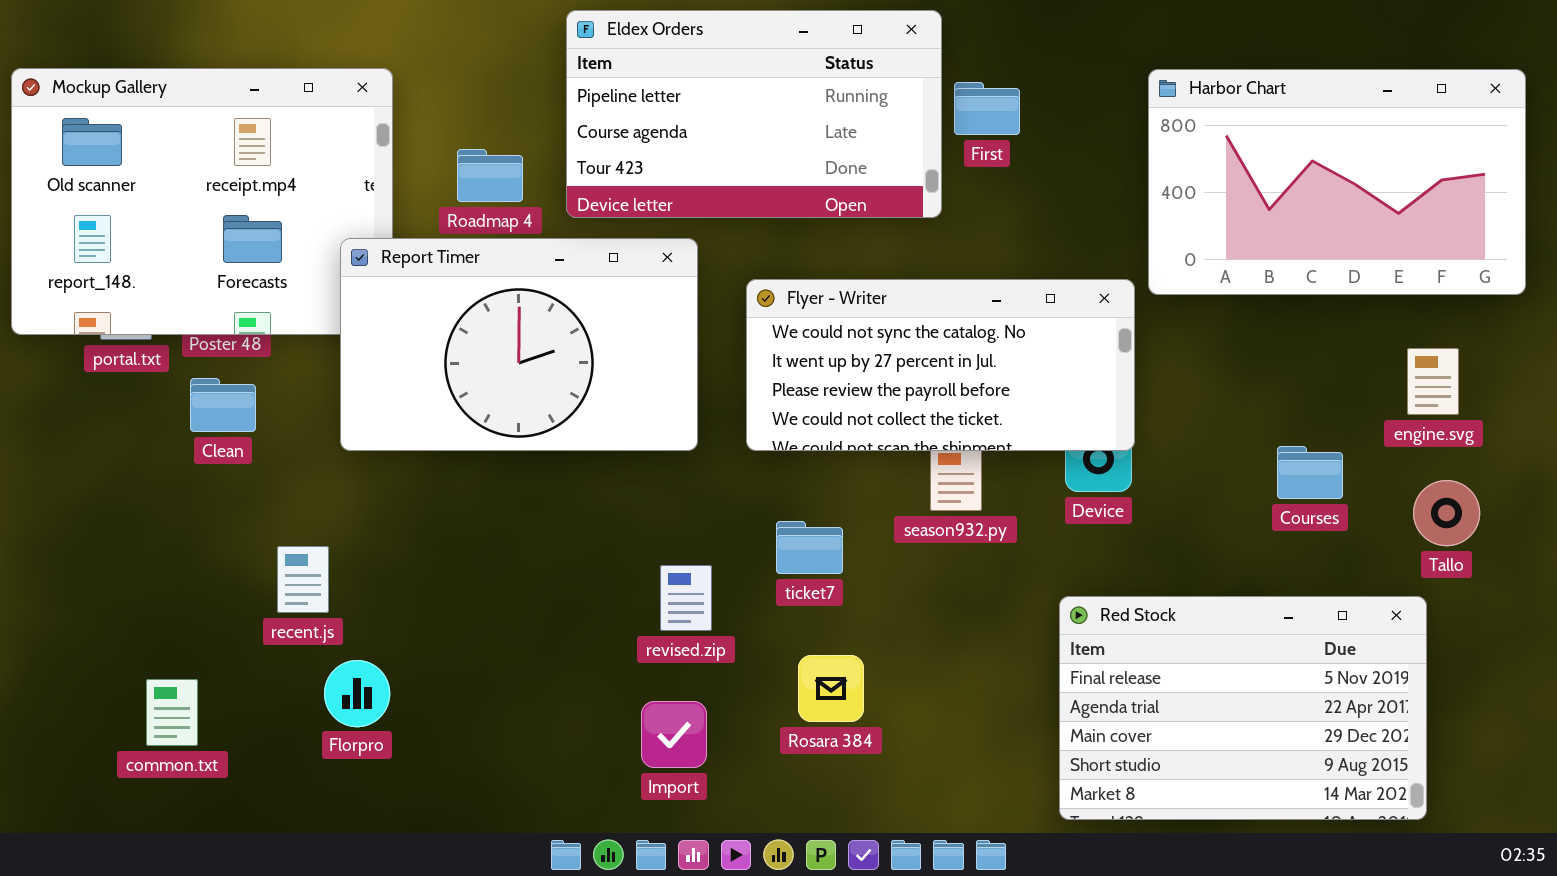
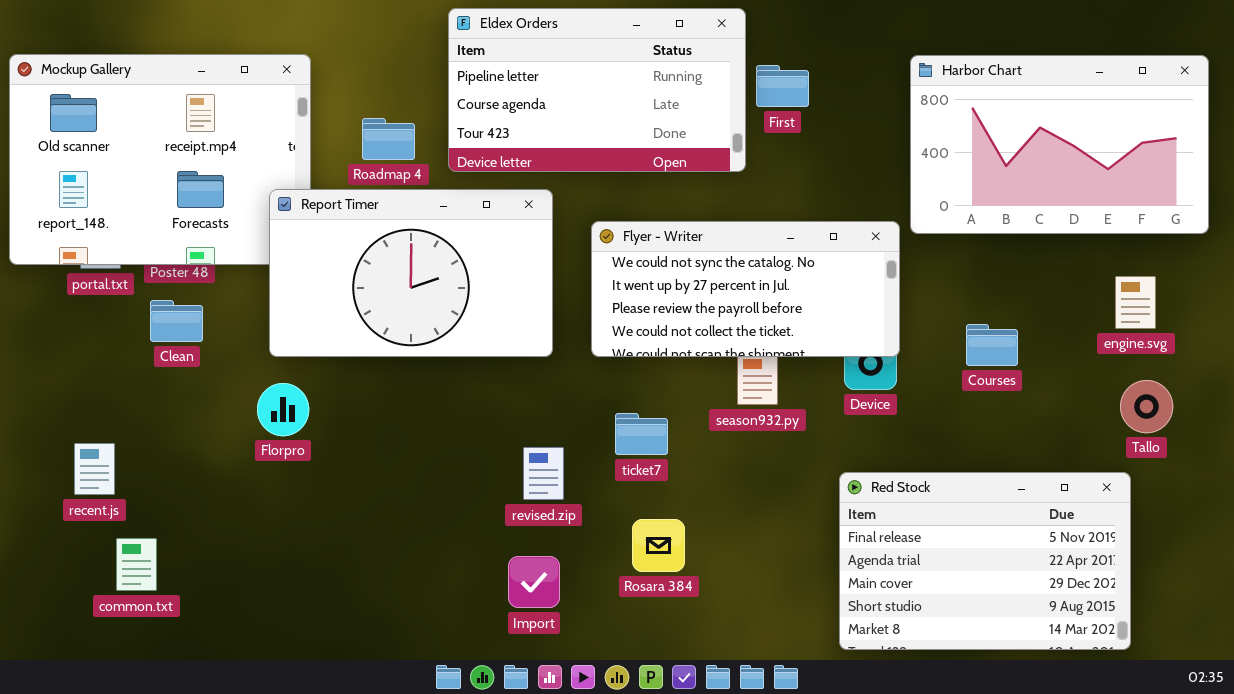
Courses: [1277,446,1343,499] -> [966,324,1018,366], moved
recent.js: [277,546,329,613] -> [74,443,115,495], moved
Florpro: [324,660,390,727] -> [257,383,309,436], moved

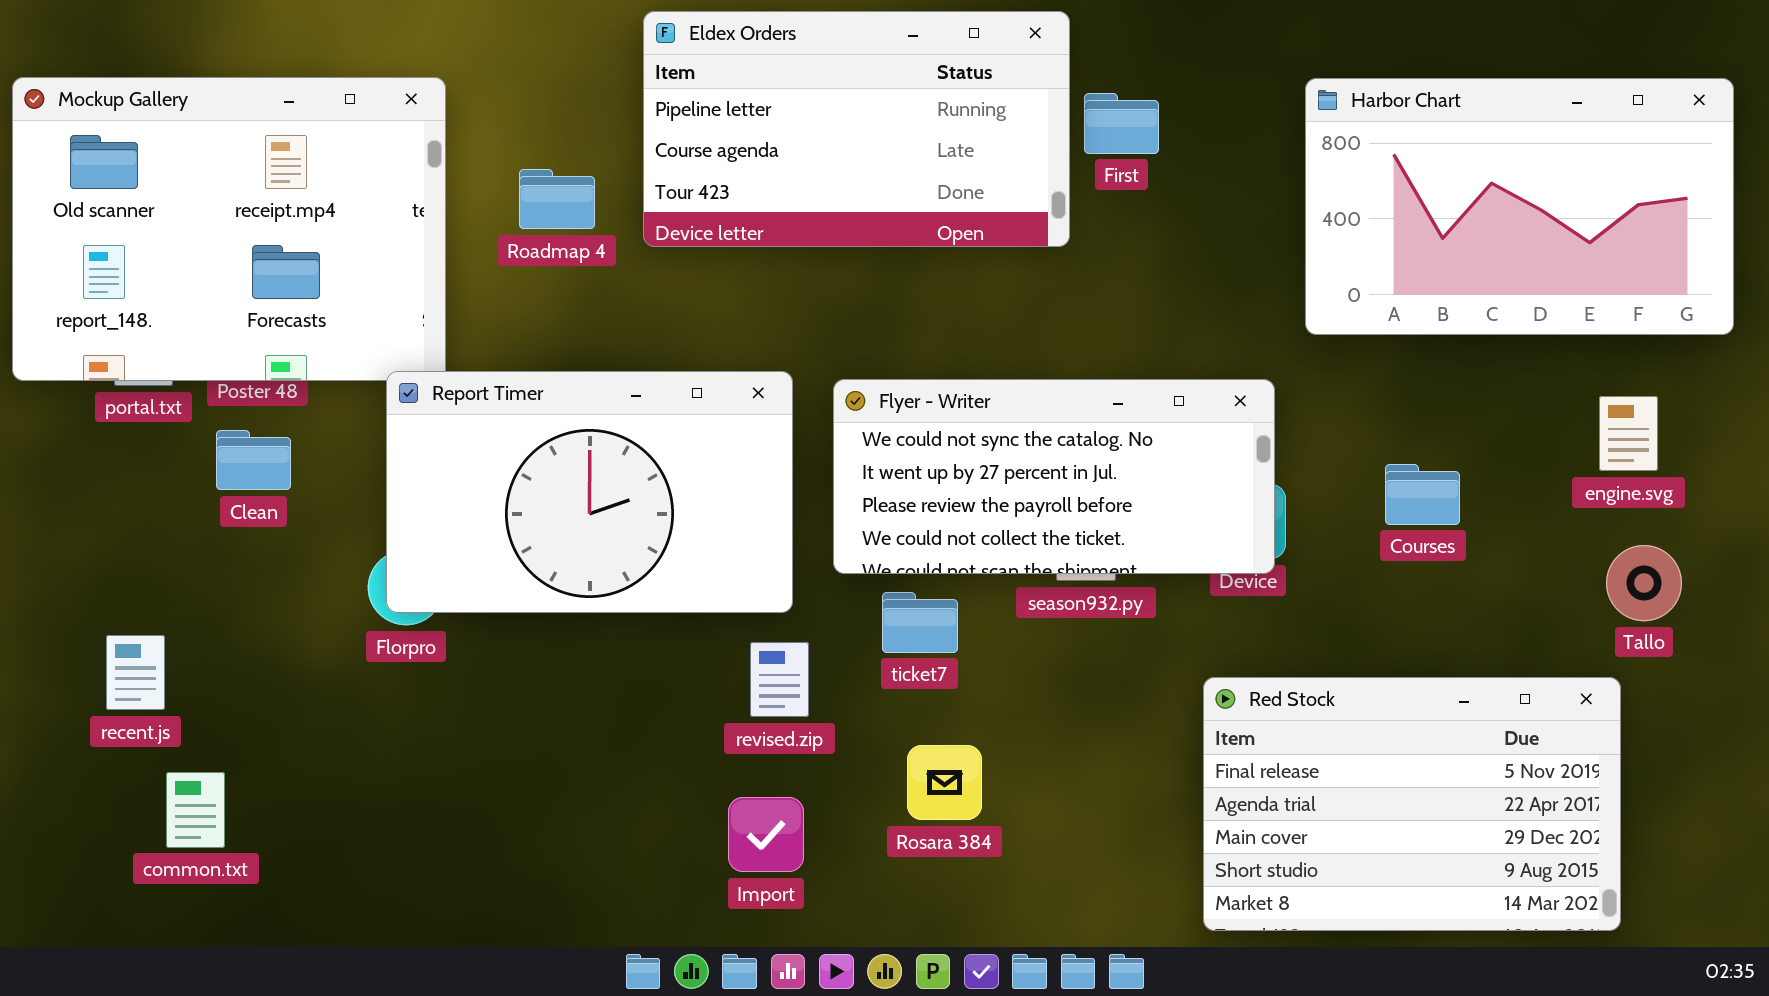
Report Timer: [269,189,553,357] -> [386,371,793,613], moved
Flyer - Writer: [591,221,900,357] -> [833,379,1275,574], moved

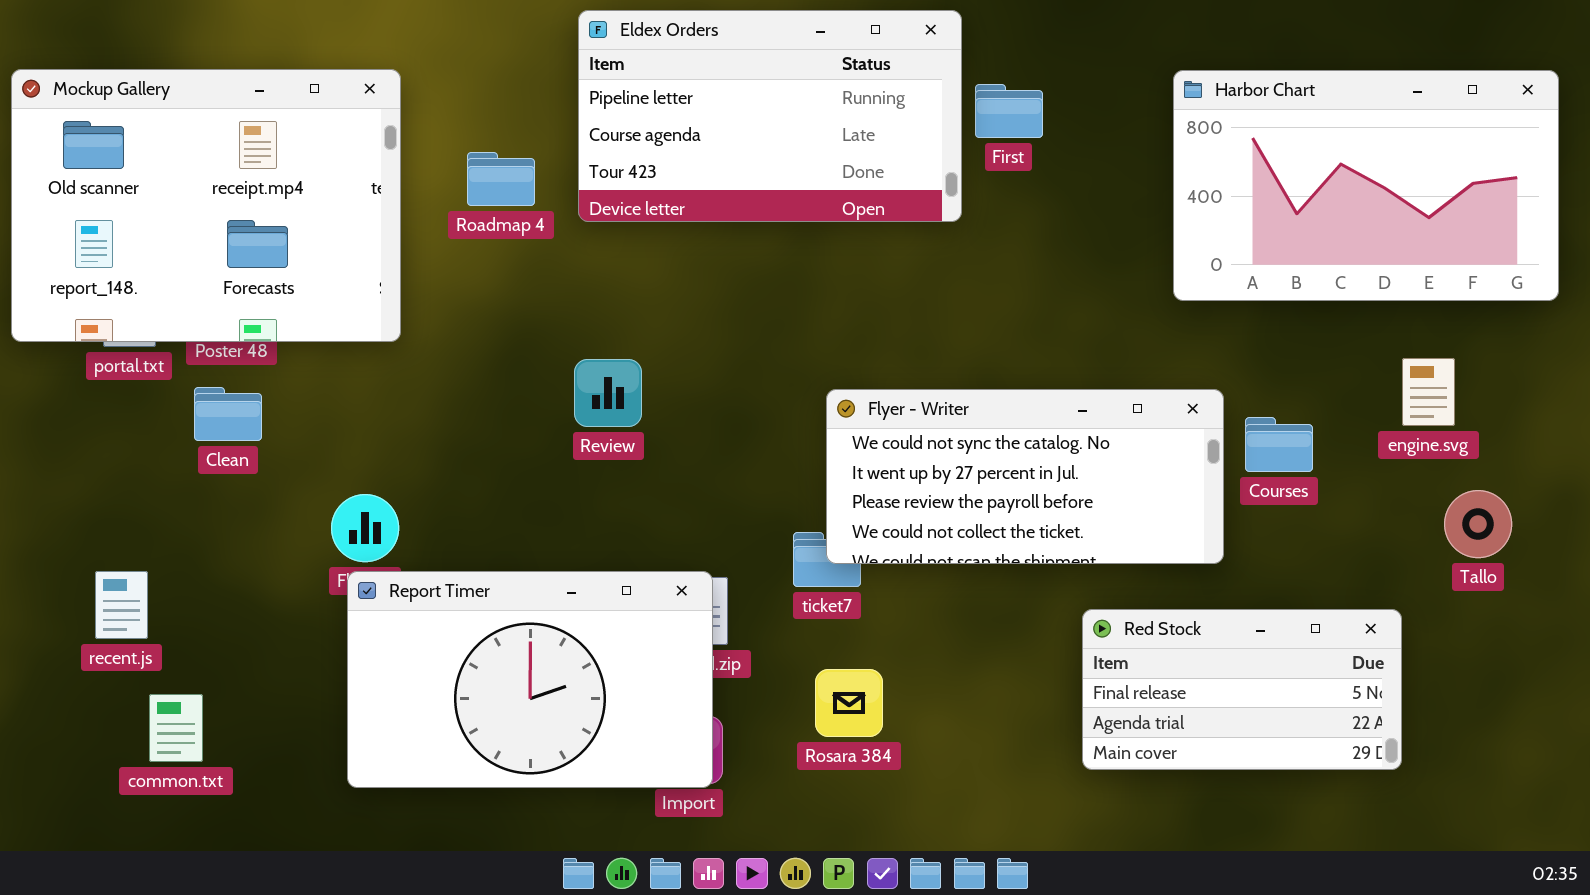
Report Timer: [386,371,793,613] -> [347,571,713,788], moved
Flyer - Writer: [833,379,1275,574] -> [826,389,1224,564], moved
engine.svg: [1599,396,1658,471] -> [1402,358,1455,426], moved
Red Stock: [1203,677,1621,931] -> [1082,609,1402,770], resized

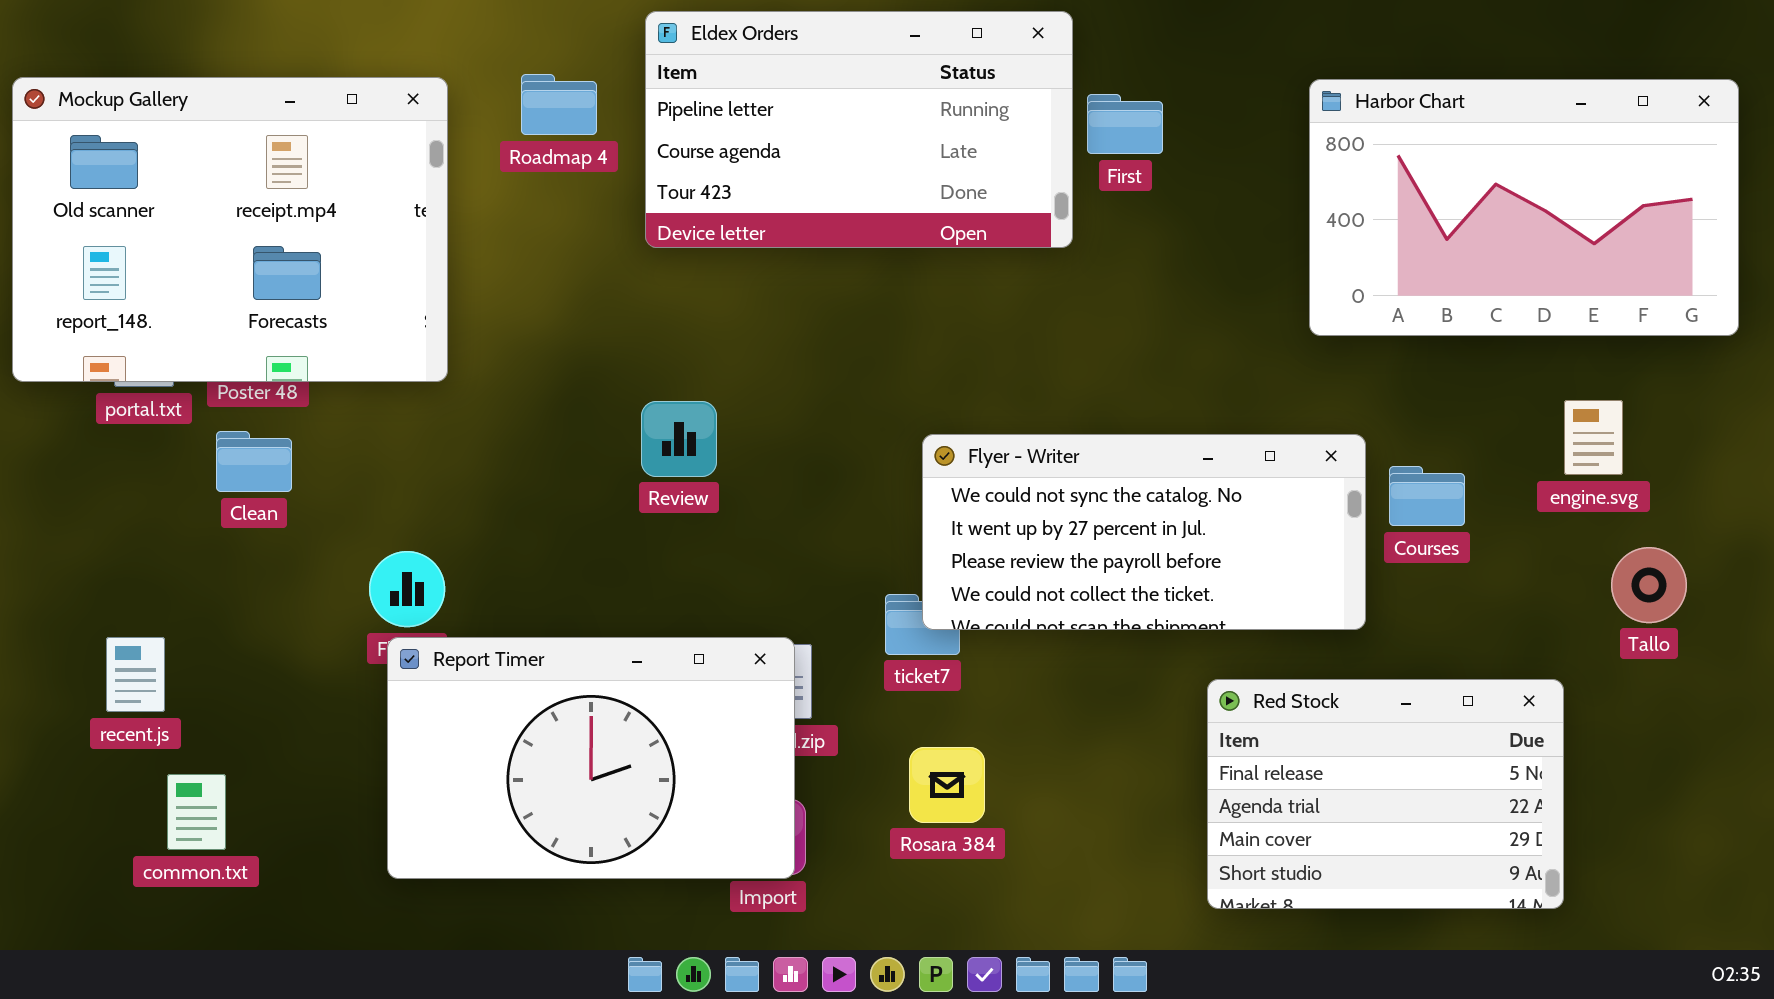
Roadmap 4: [467,152,535,206] -> [521,74,597,135], moved
Red Stock: [1082,609,1402,770] -> [1207,679,1564,909], resized

